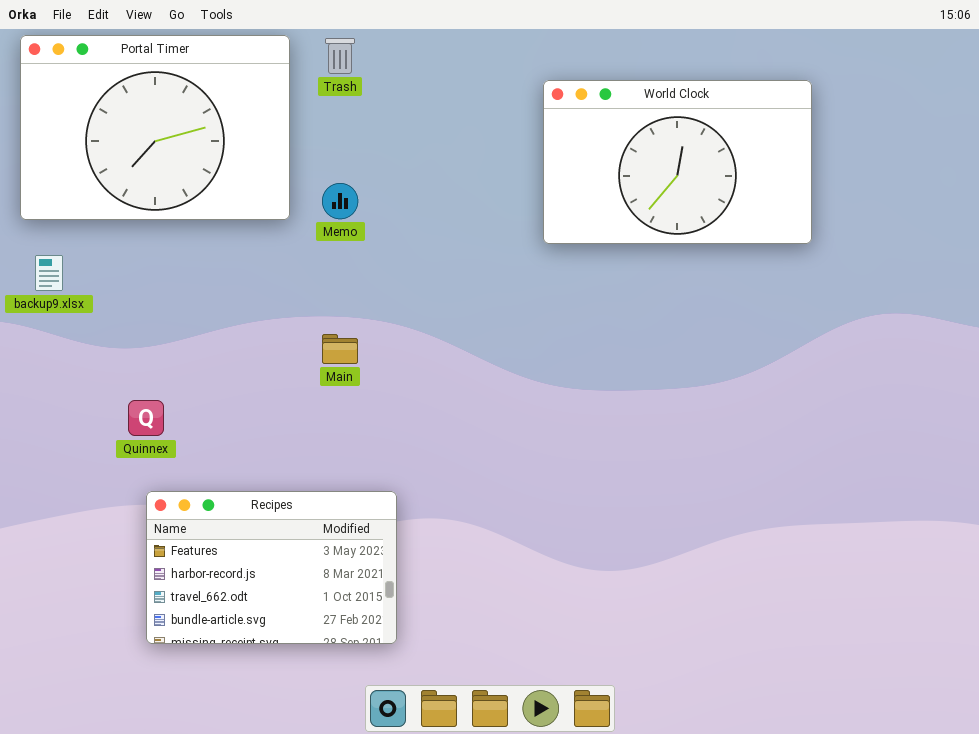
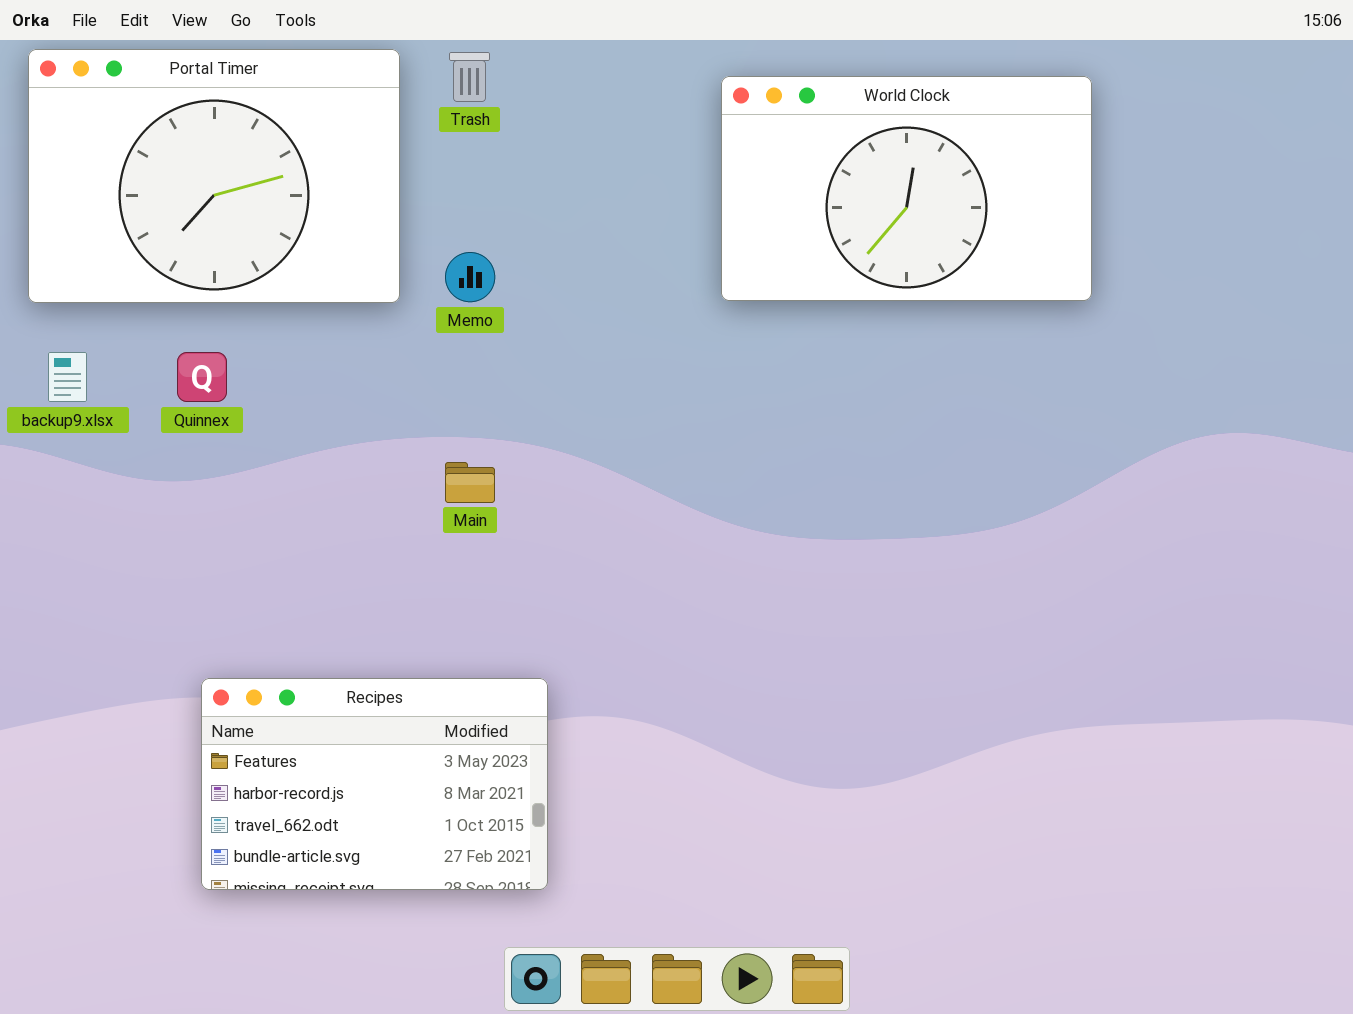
World Clock: [543,80,812,244] -> [721,76,1092,301], moved
Quinnex: [128,400,164,436] -> [177,352,227,402], moved

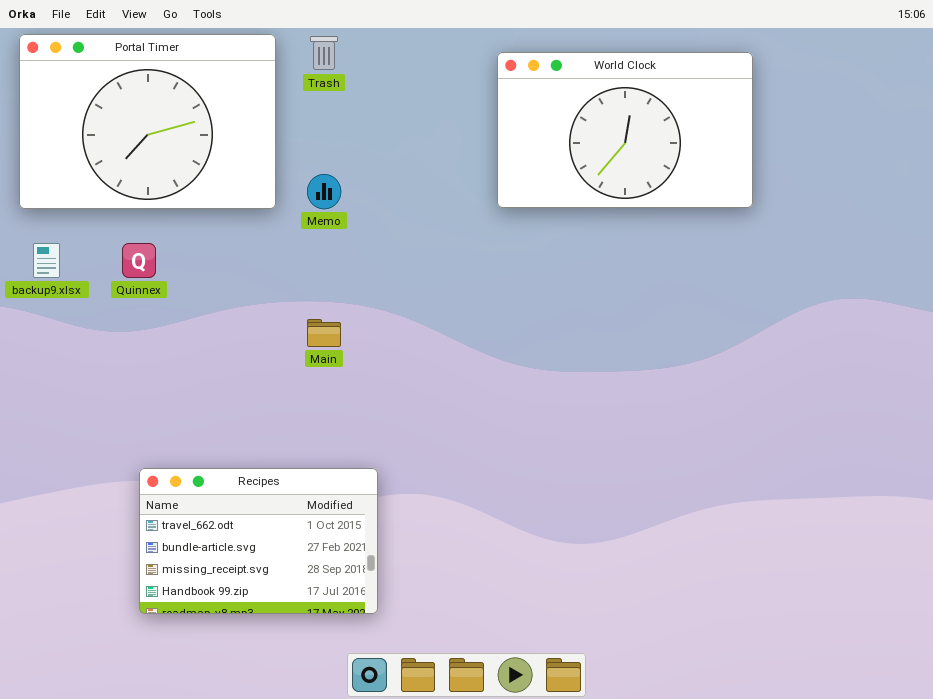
Recipes: [201,678,548,890] -> [139,468,378,614], scrolled down 2 rows

